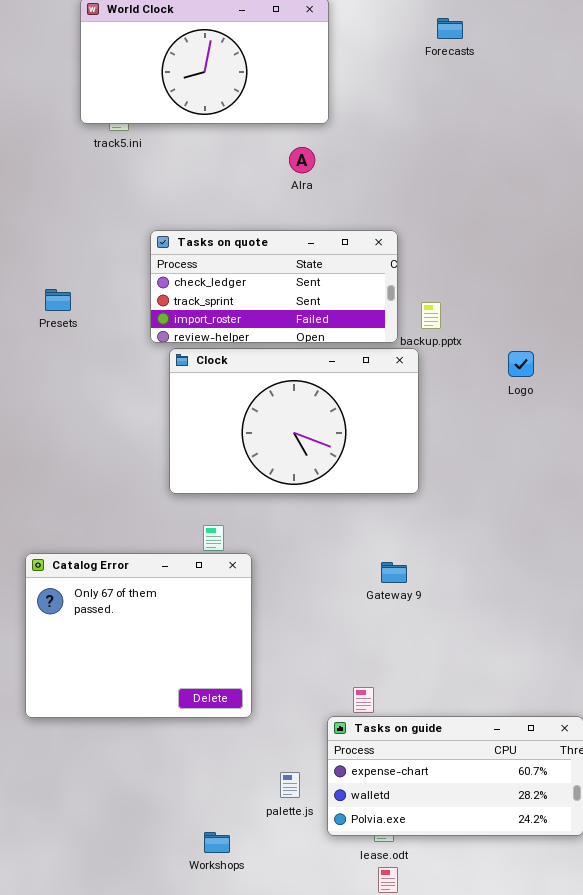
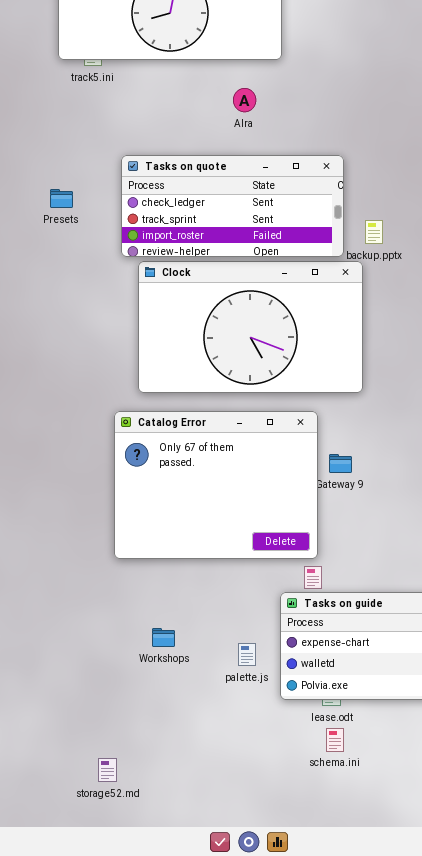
Alra: [289,147,315,173] -> [233,88,256,112], moved
Presets: [45,289,71,311] -> [50,189,73,208], moved
Catalog Error: [25,553,252,718] -> [114,411,318,559], moved
Workshops: [204,832,230,853] -> [152,628,175,647], moved

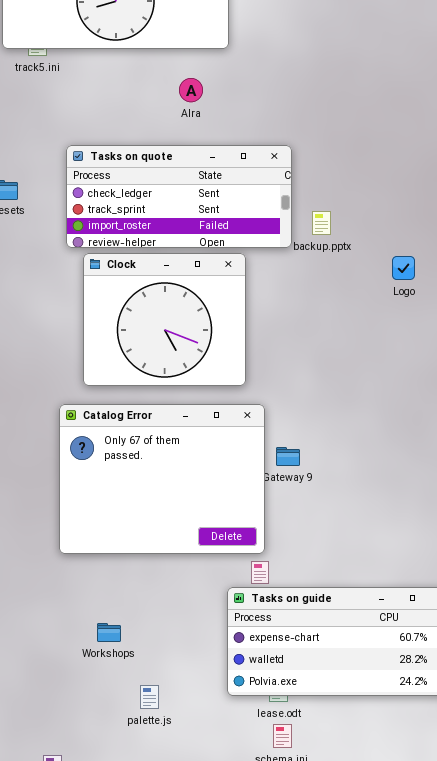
Clock: [138,261,363,393] -> [83,253,246,386], resized
palette.js: [238,643,256,666] -> [140,685,159,709], moved

